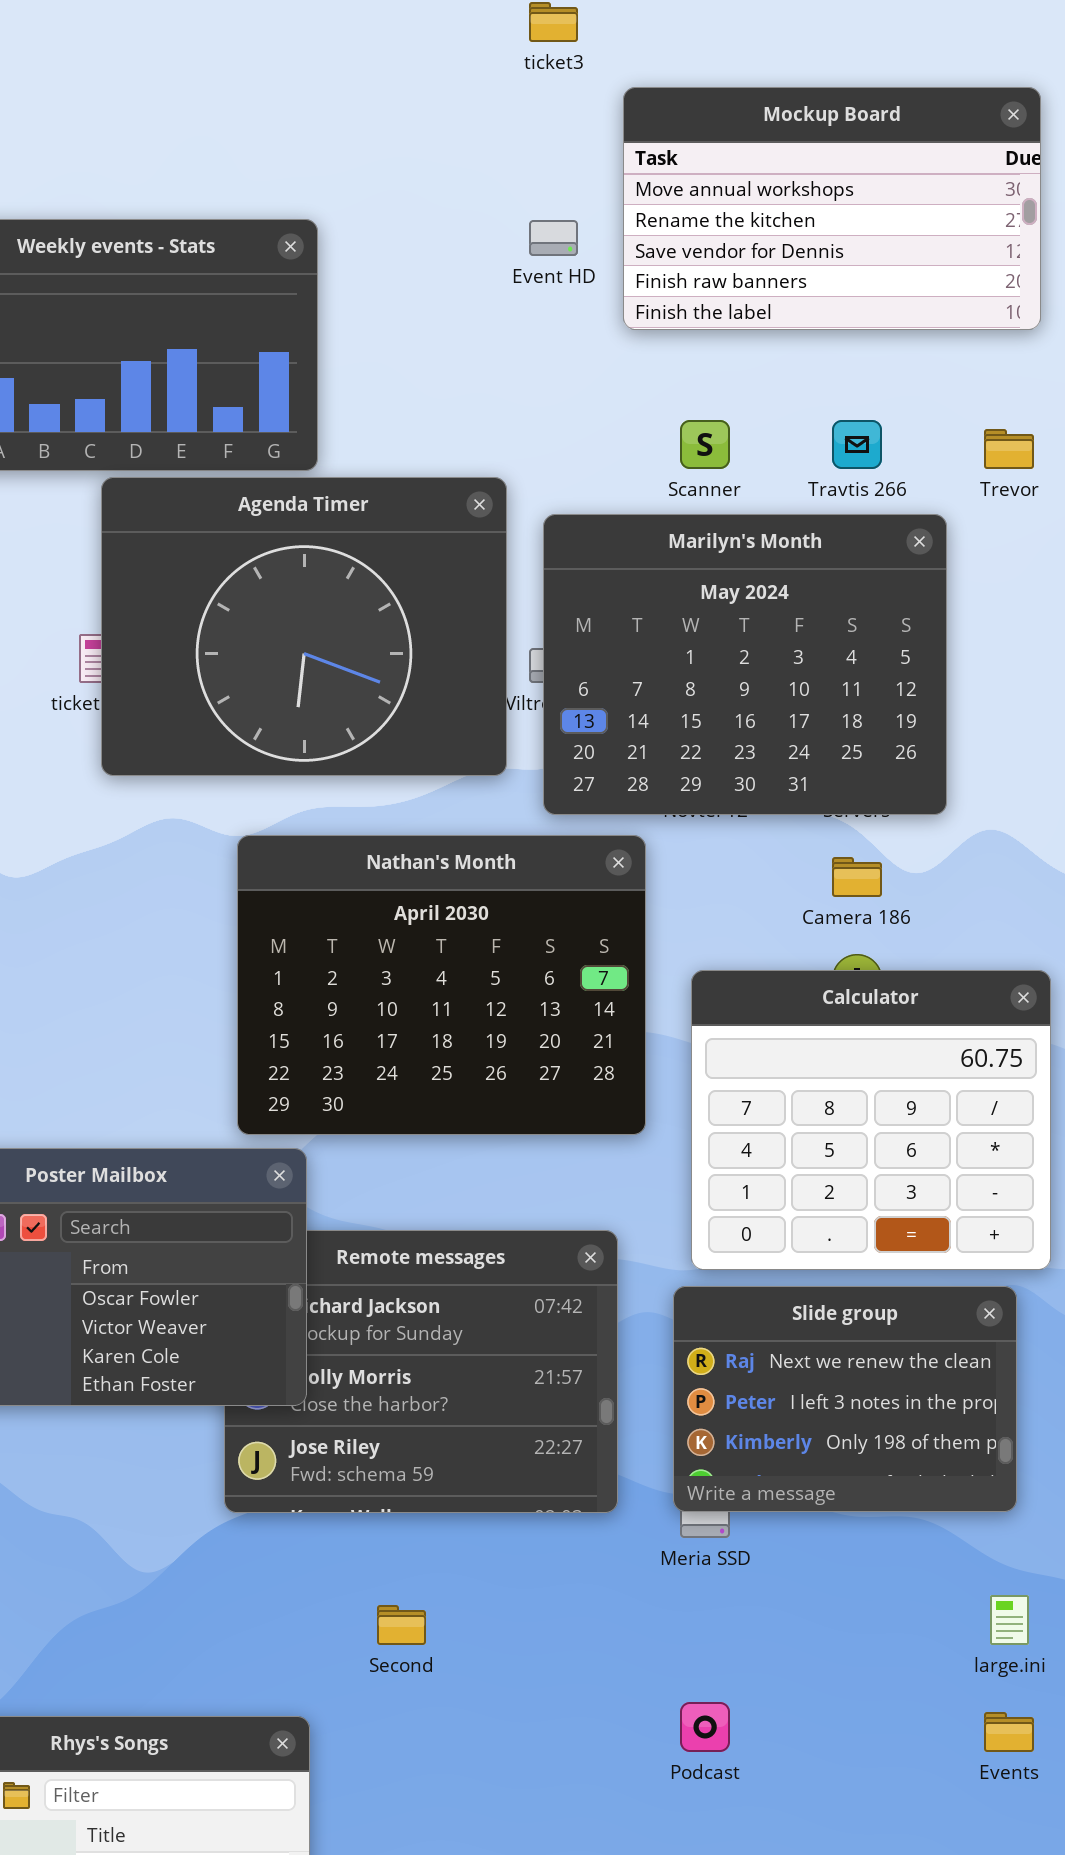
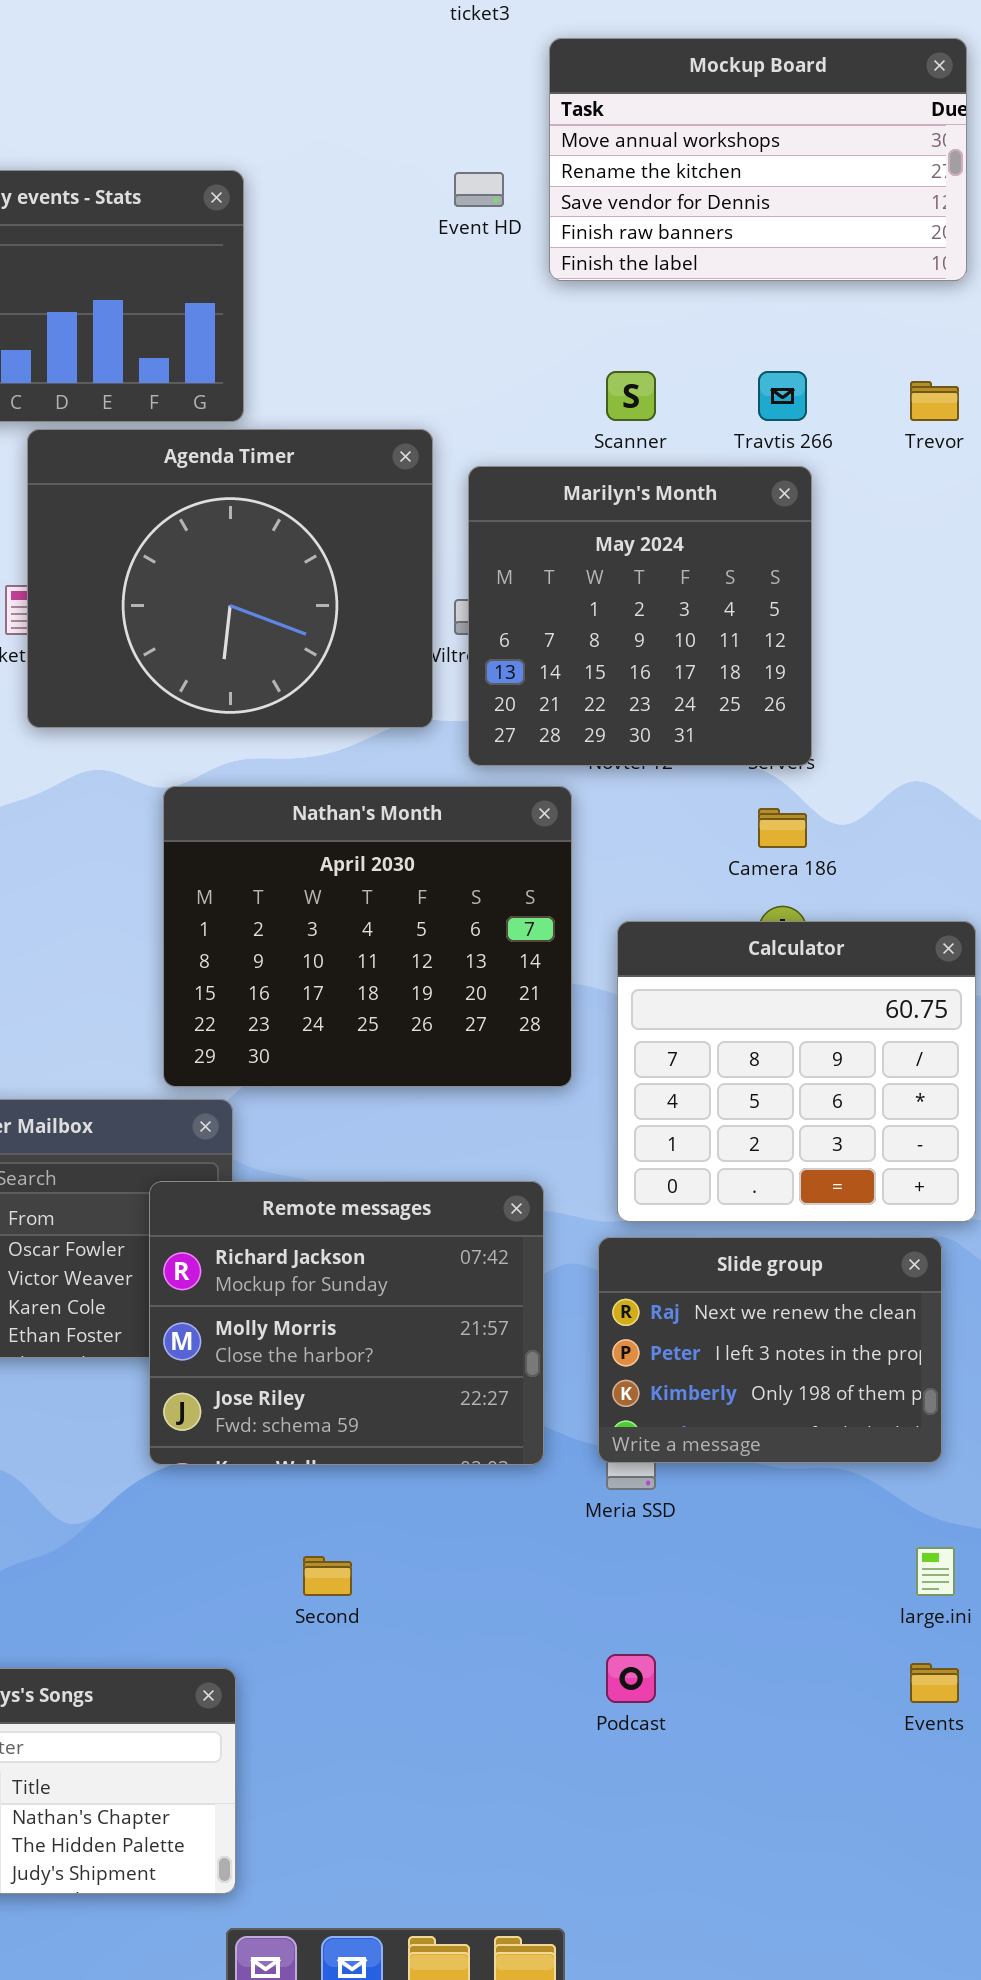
Marilyn's Month: [543,514,947,815] -> [468,466,812,766], resized
Remote messages: [224,1230,618,1513] -> [149,1181,544,1465], raised

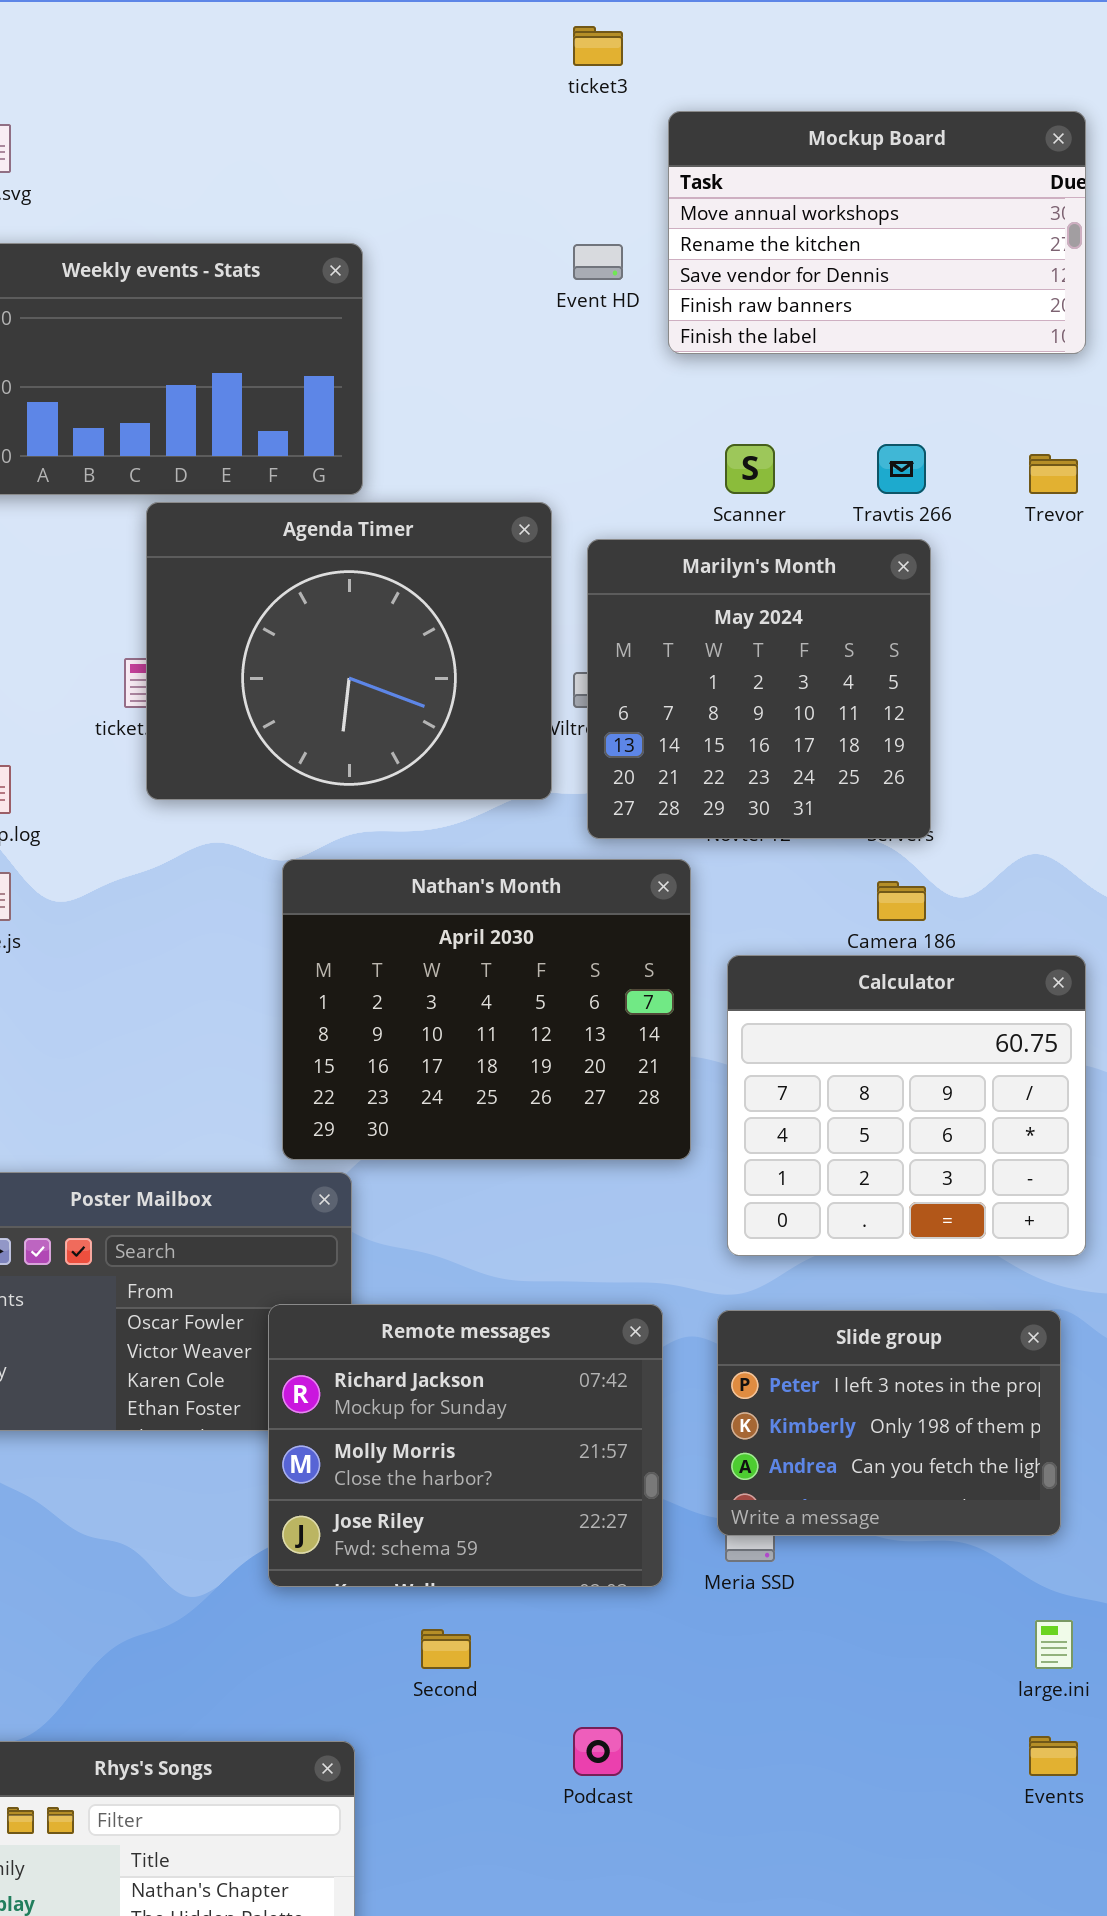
Calculator: [617,921,976,1222] -> [727,955,1086,1256], moved
Remote messages: [149,1181,544,1465] -> [268,1304,663,1587], moved
Slide group: [598,1237,942,1463] -> [717,1310,1061,1536], scrolled down 1 row
Podcast: [606,1654,656,1703] -> [573,1727,623,1776], moved

